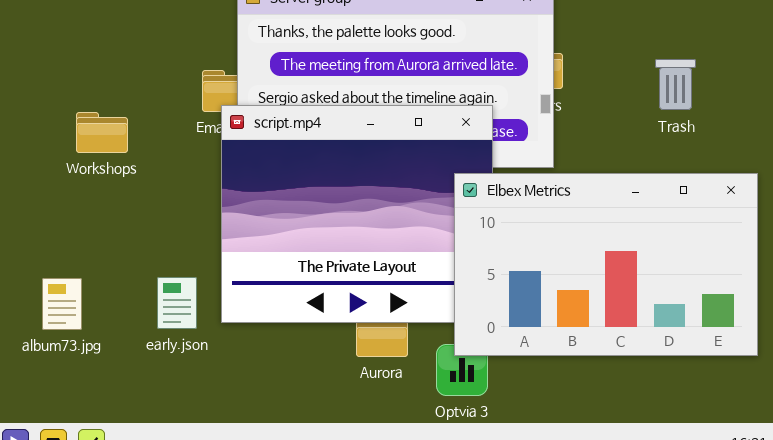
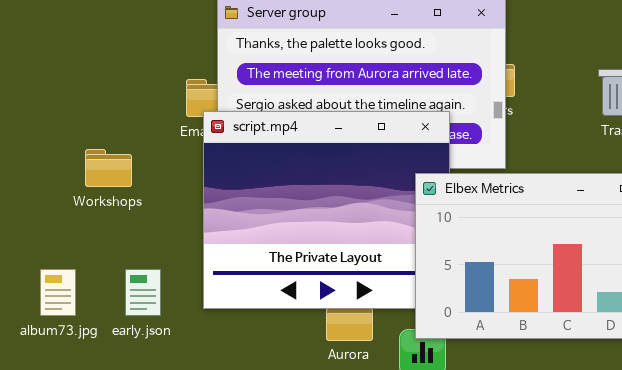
Workshops: [76,112,128,153] -> [85,149,132,187], moved
early.json: [157,277,197,329] -> [125,269,161,316], moved

